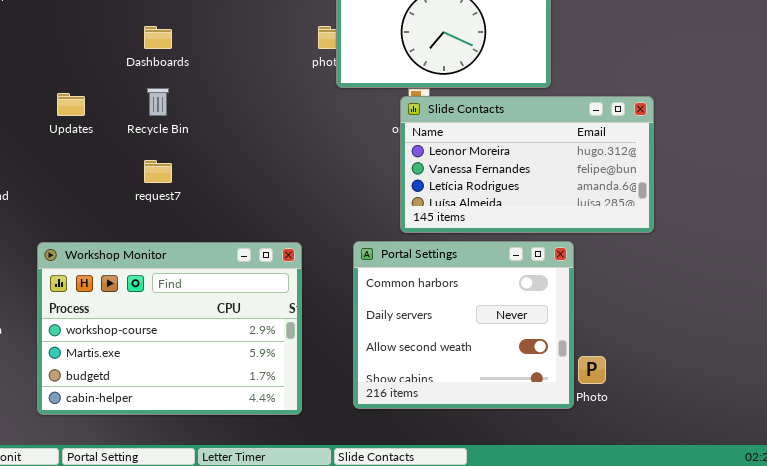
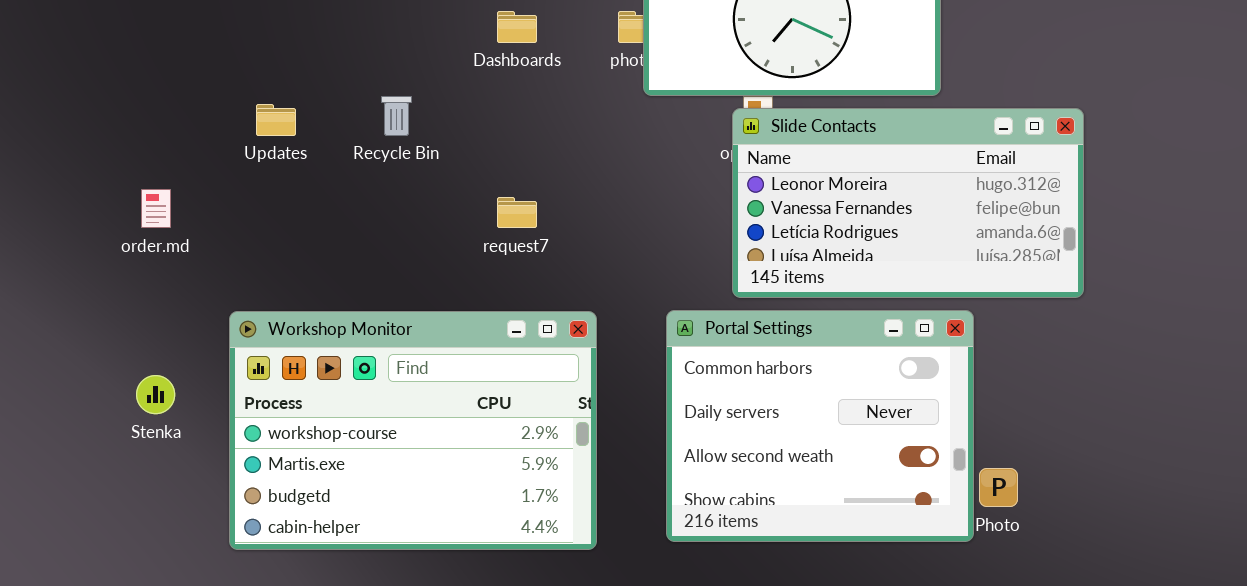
Dashboards: [144,26,172,49] -> [497,11,537,43], moved
request7: [144,160,172,183] -> [497,197,537,228], moved

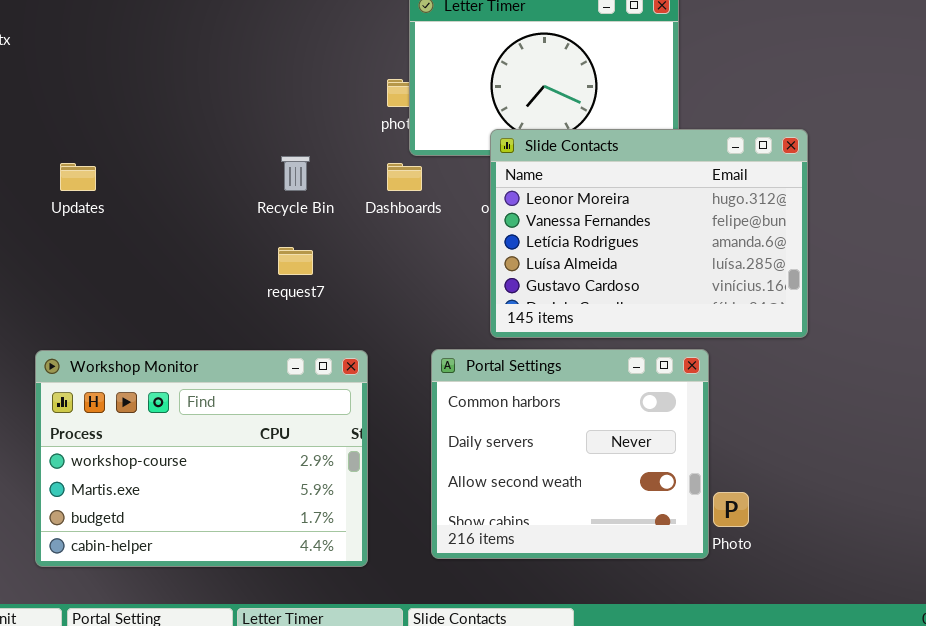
Dashboards: [497,11,537,43] -> [387,163,422,191], moved
Recycle Bin: [381,96,412,136] -> [281,156,310,191], moved
Slide Contacts: [732,108,1084,298] -> [490,129,808,338], resized

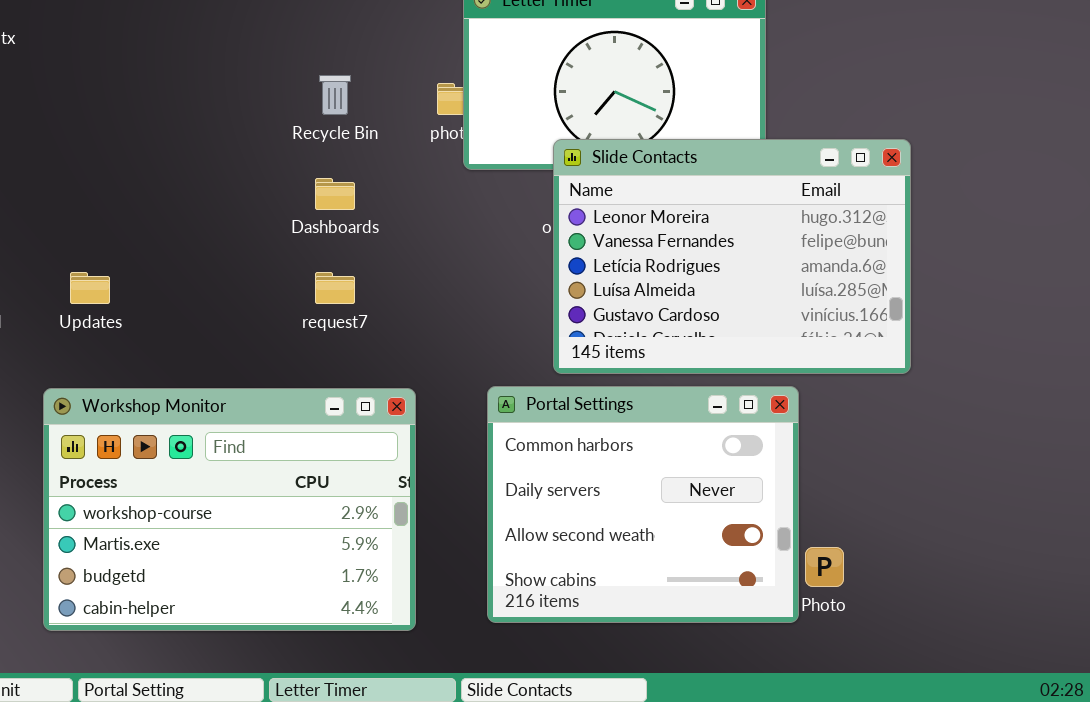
Recycle Bin: [281,156,310,191] -> [319,75,351,115], moved
Updates: [60,163,96,191] -> [70,272,110,304], moved
Dashboards: [387,163,422,191] -> [315,178,355,210], moved

